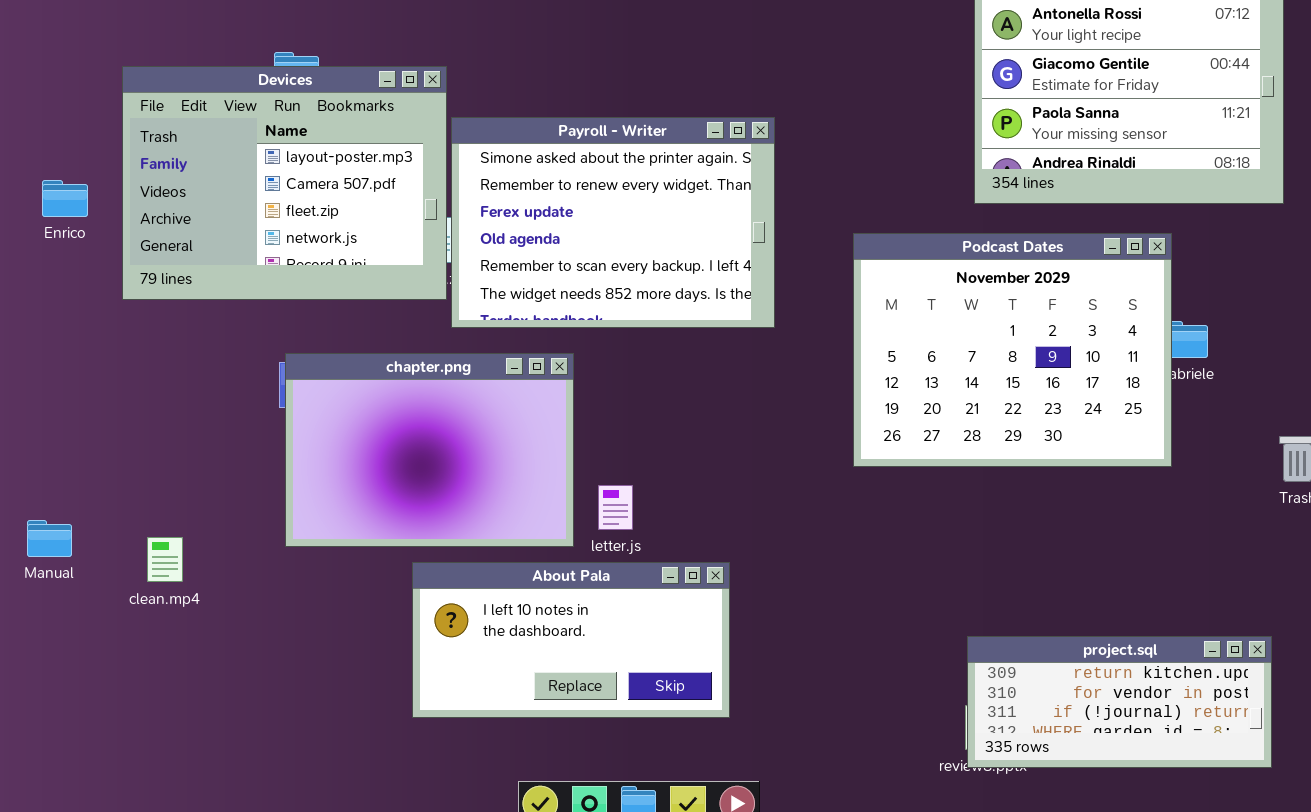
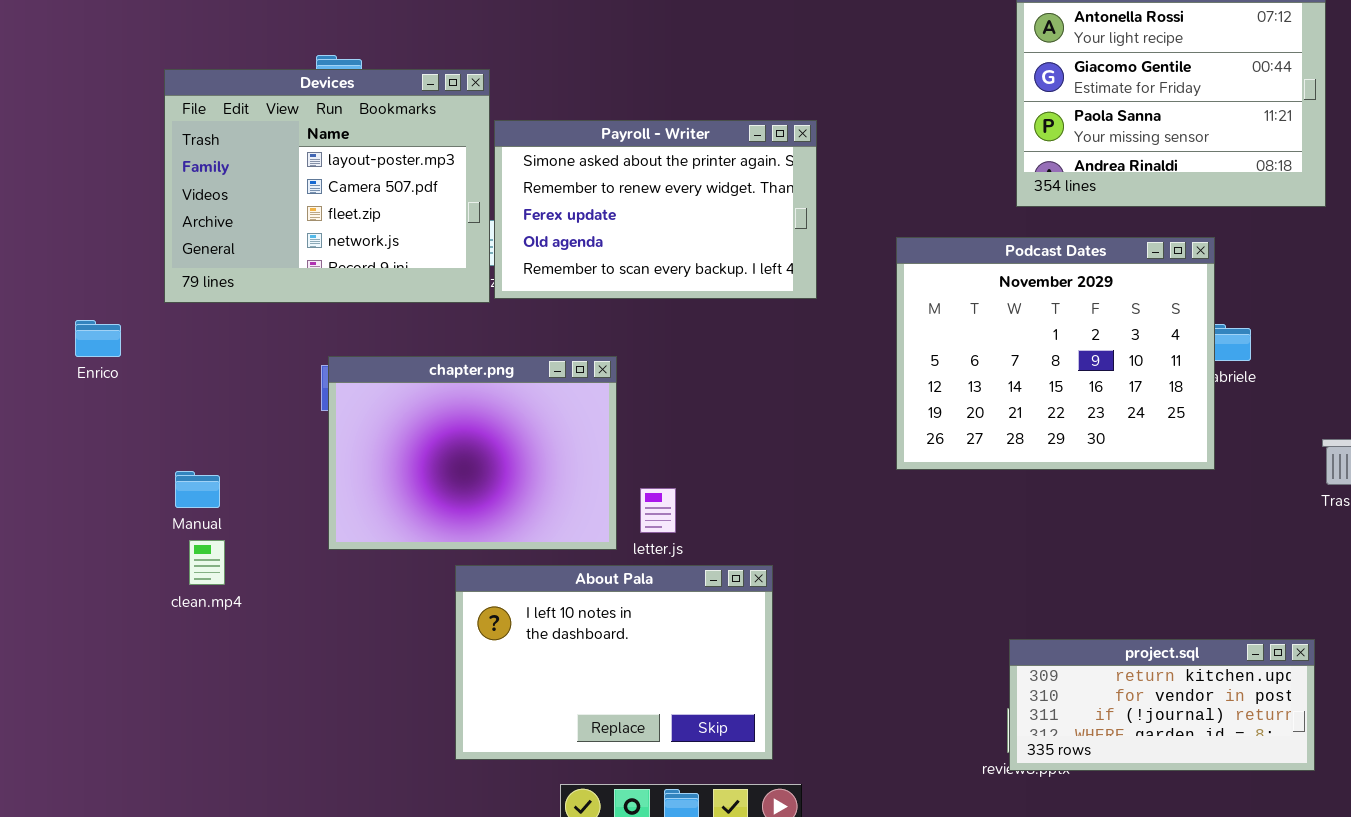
Payroll - Writer: [451,117,775,328] -> [494,120,817,299], resized
Enrico: [42,180,88,217] -> [75,320,121,357], moved
Manual: [27,520,72,557] -> [175,471,220,508], moved
About Pala: [412,562,730,718] -> [455,565,773,760], resized

